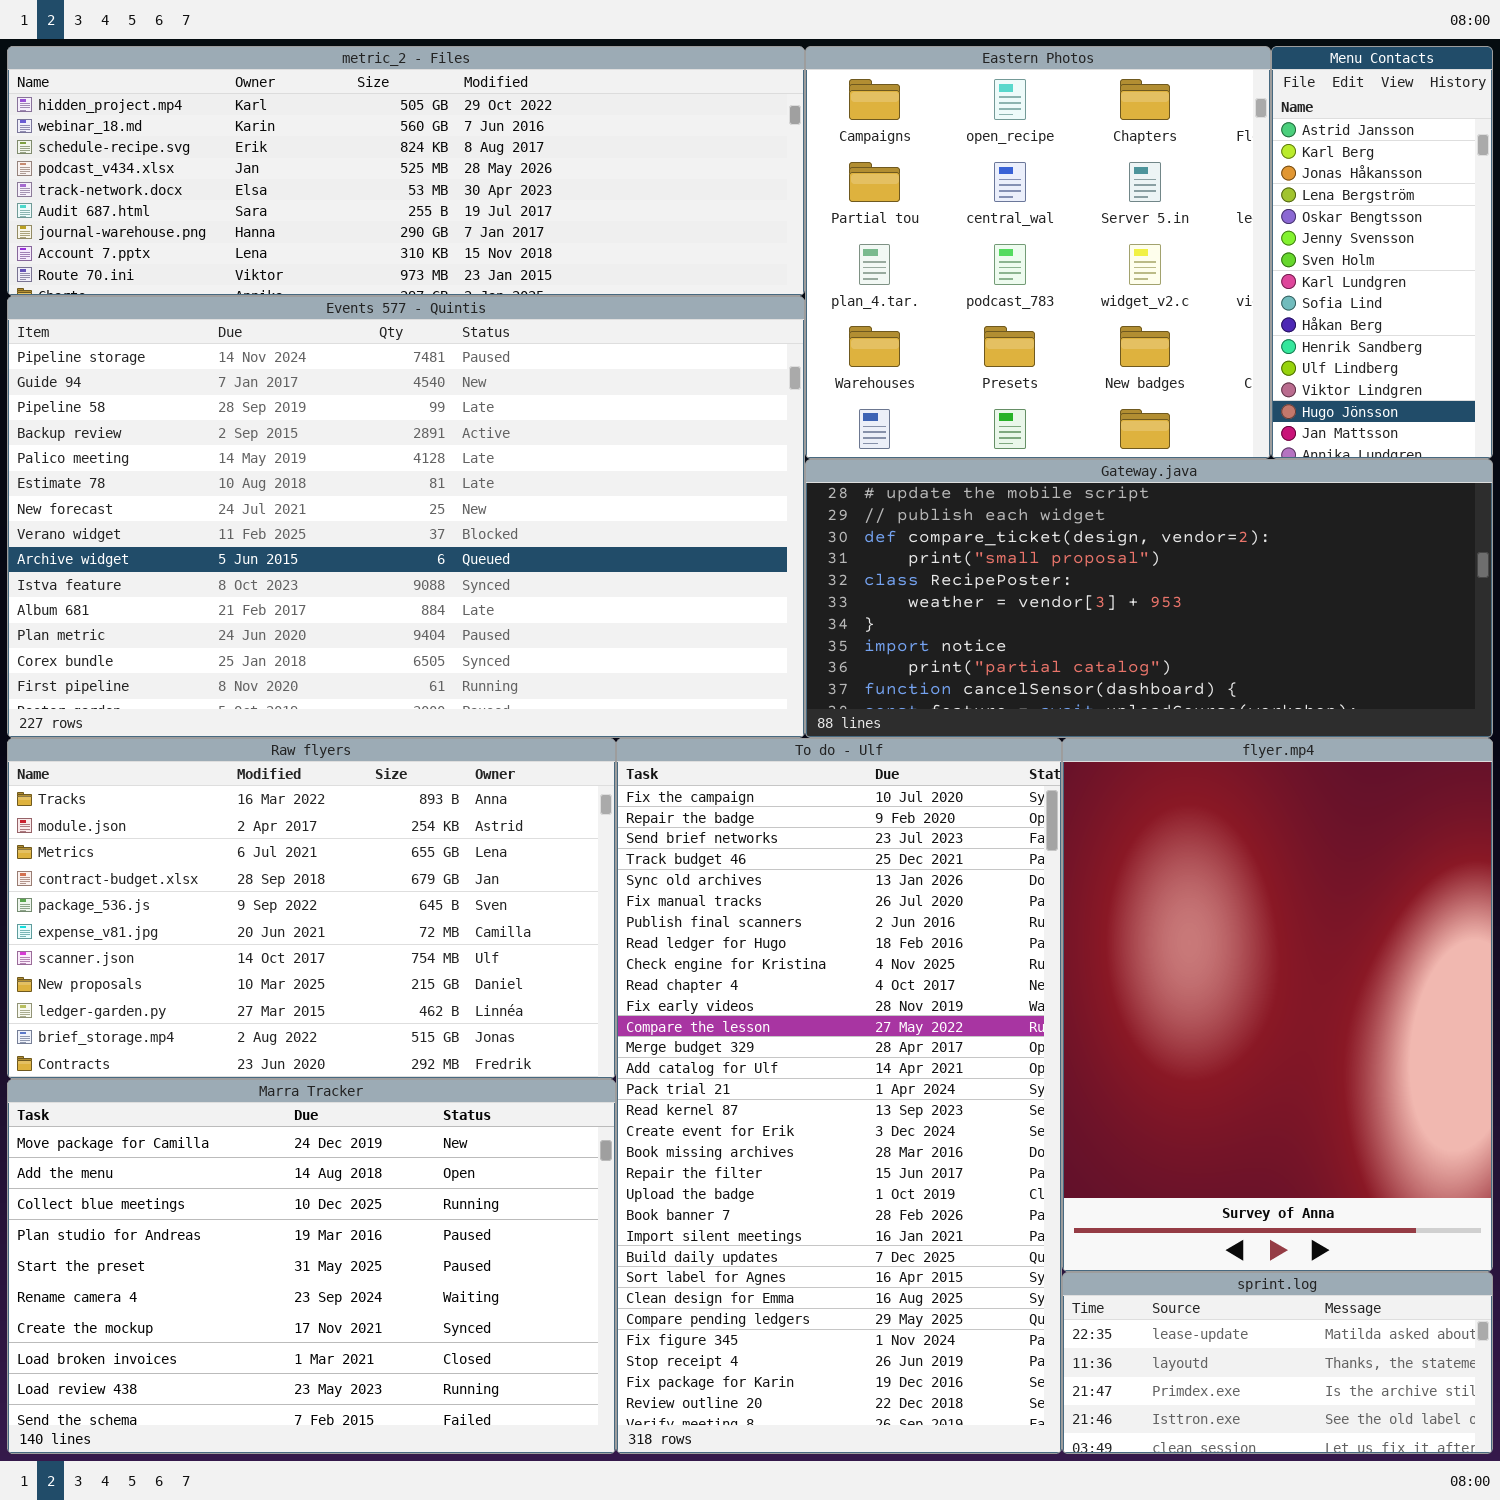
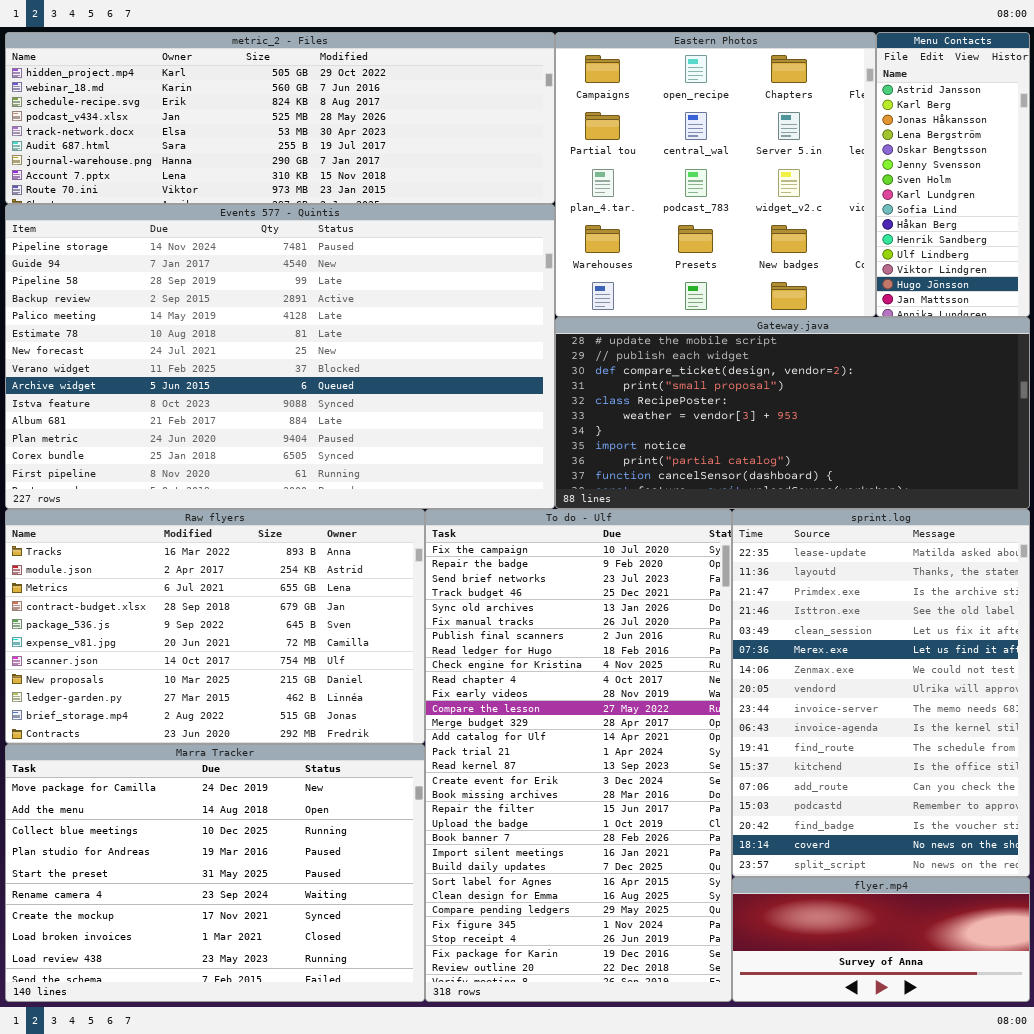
flyer.mp4: [1062,738,1493,1272] -> [732,877,1030,1002], moved, resized
sprint.log: [1062,1272,1493,1454] -> [732,509,1030,877], moved, resized

